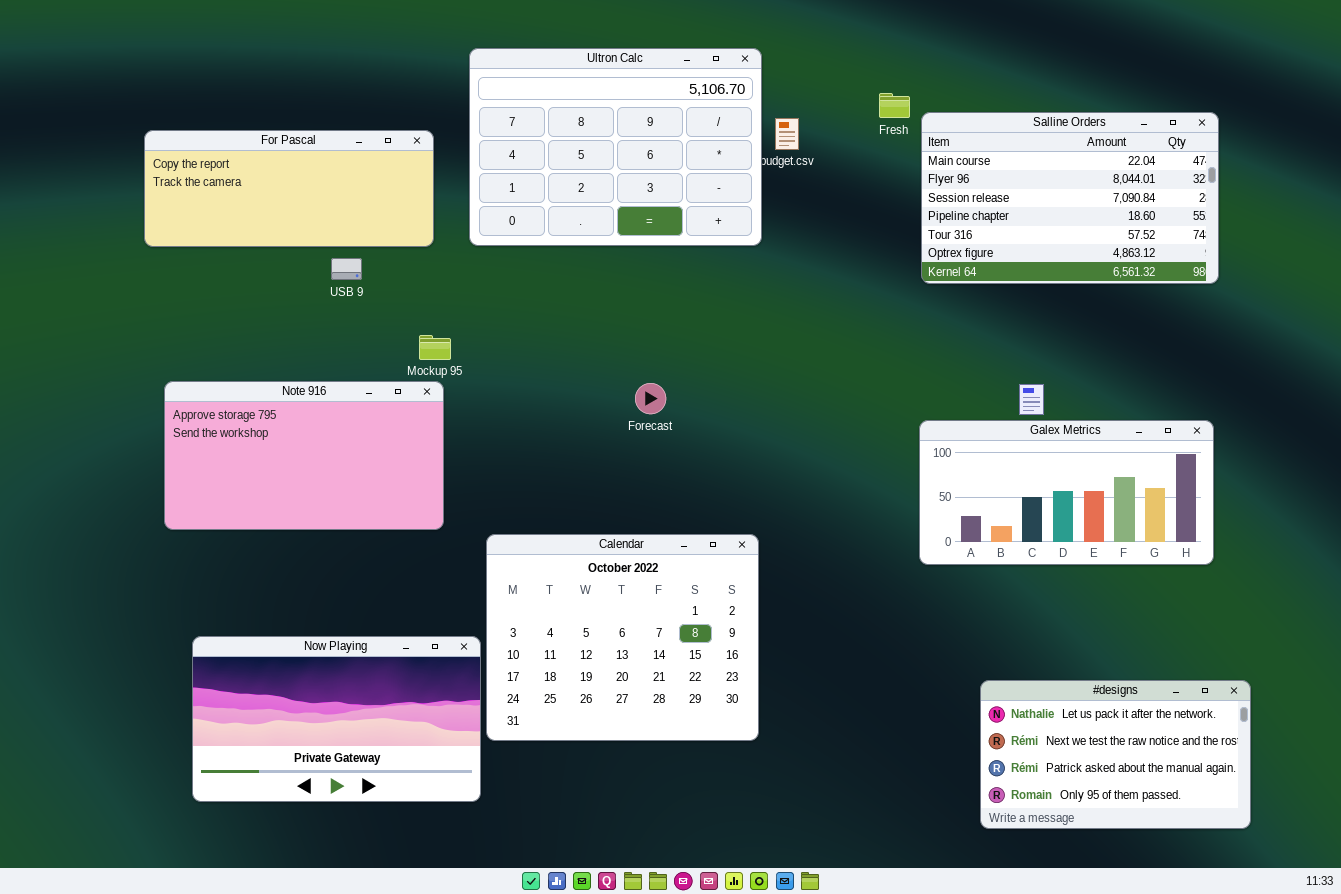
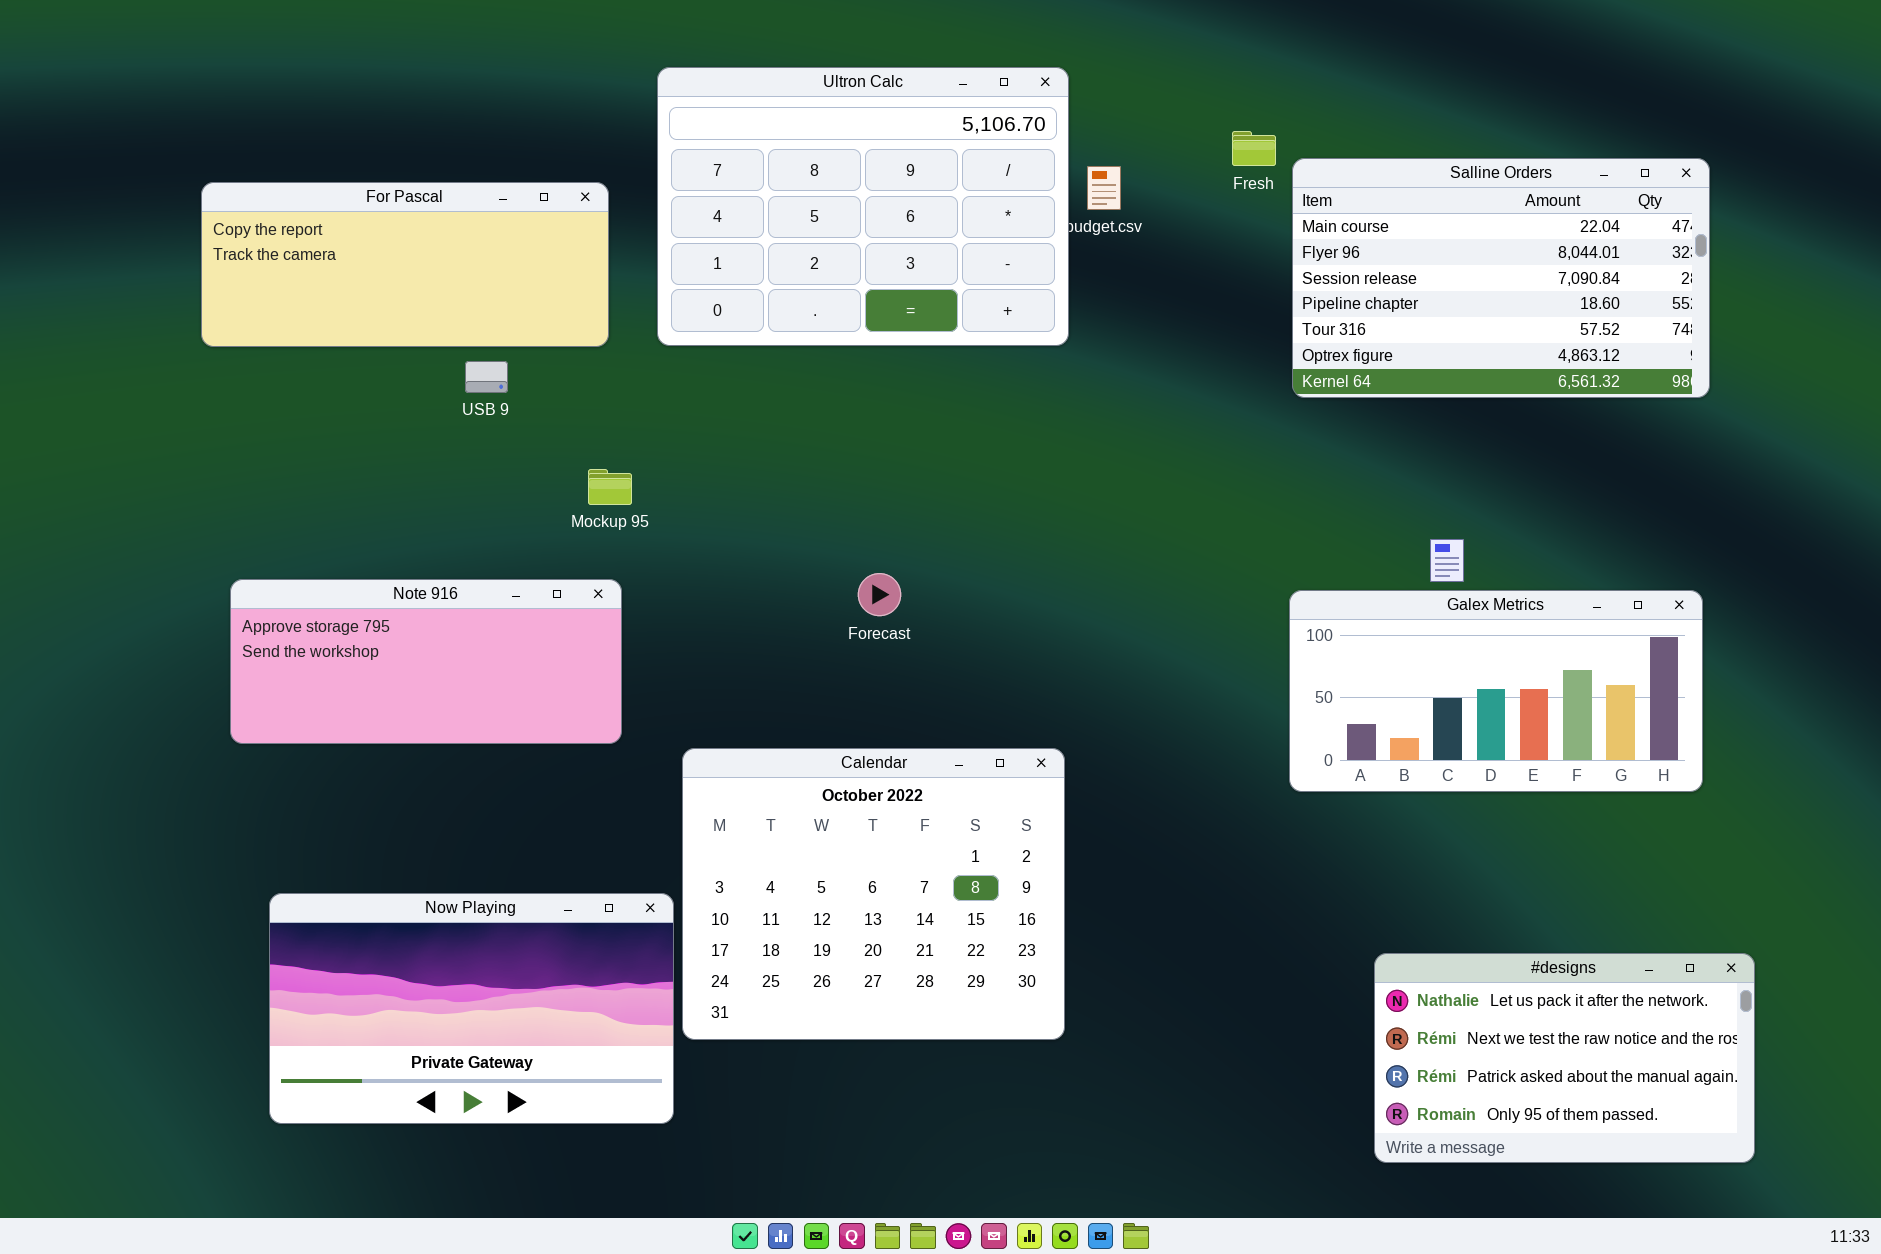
Note 916: [164,381,444,530] -> [230,579,622,744], resized
Forecast: [635,383,666,414] -> [858,573,901,616], moved

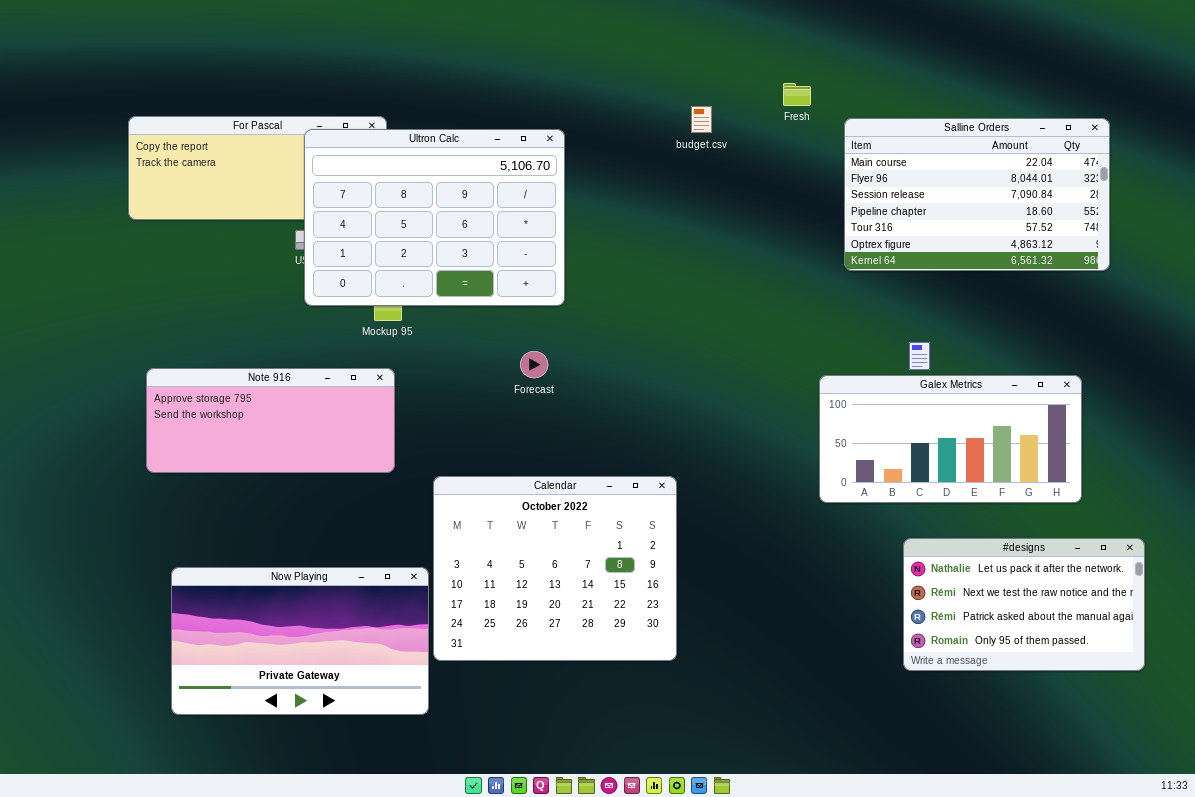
Ultron Calc: [657,67,1069,346] -> [304,129,565,306], moved
Salline Orders: [1292,158,1710,398] -> [844,118,1110,271], moved
Forecast: [858,573,901,616] -> [520,351,548,378], moved
#designs: [1374,953,1755,1163] -> [903,538,1145,671], moved

